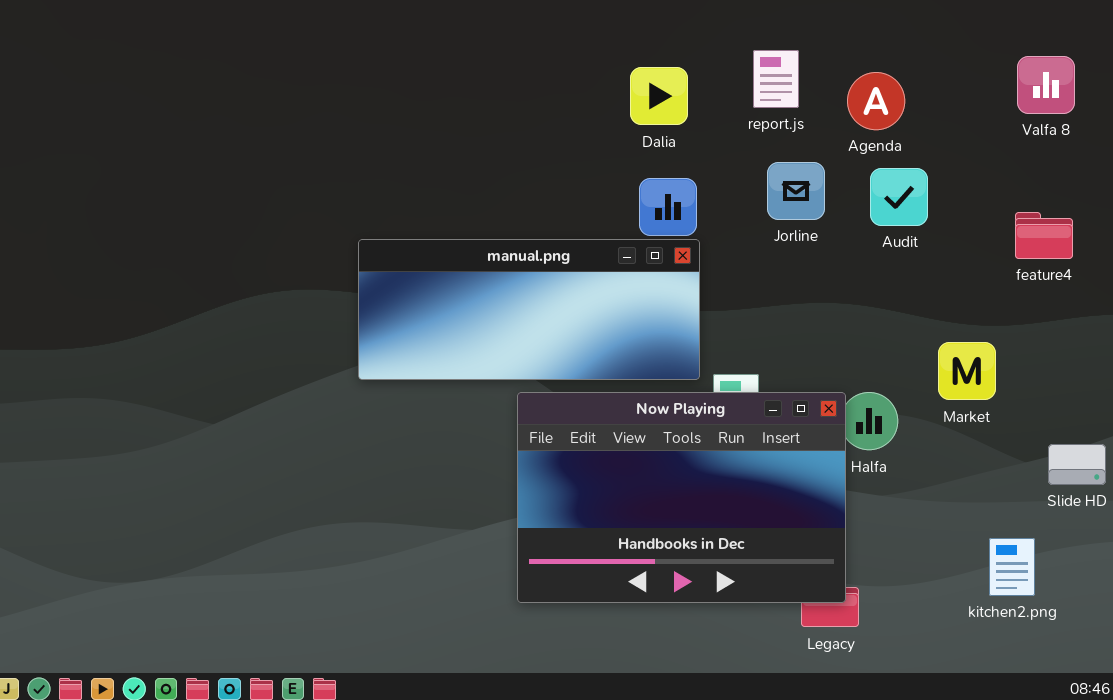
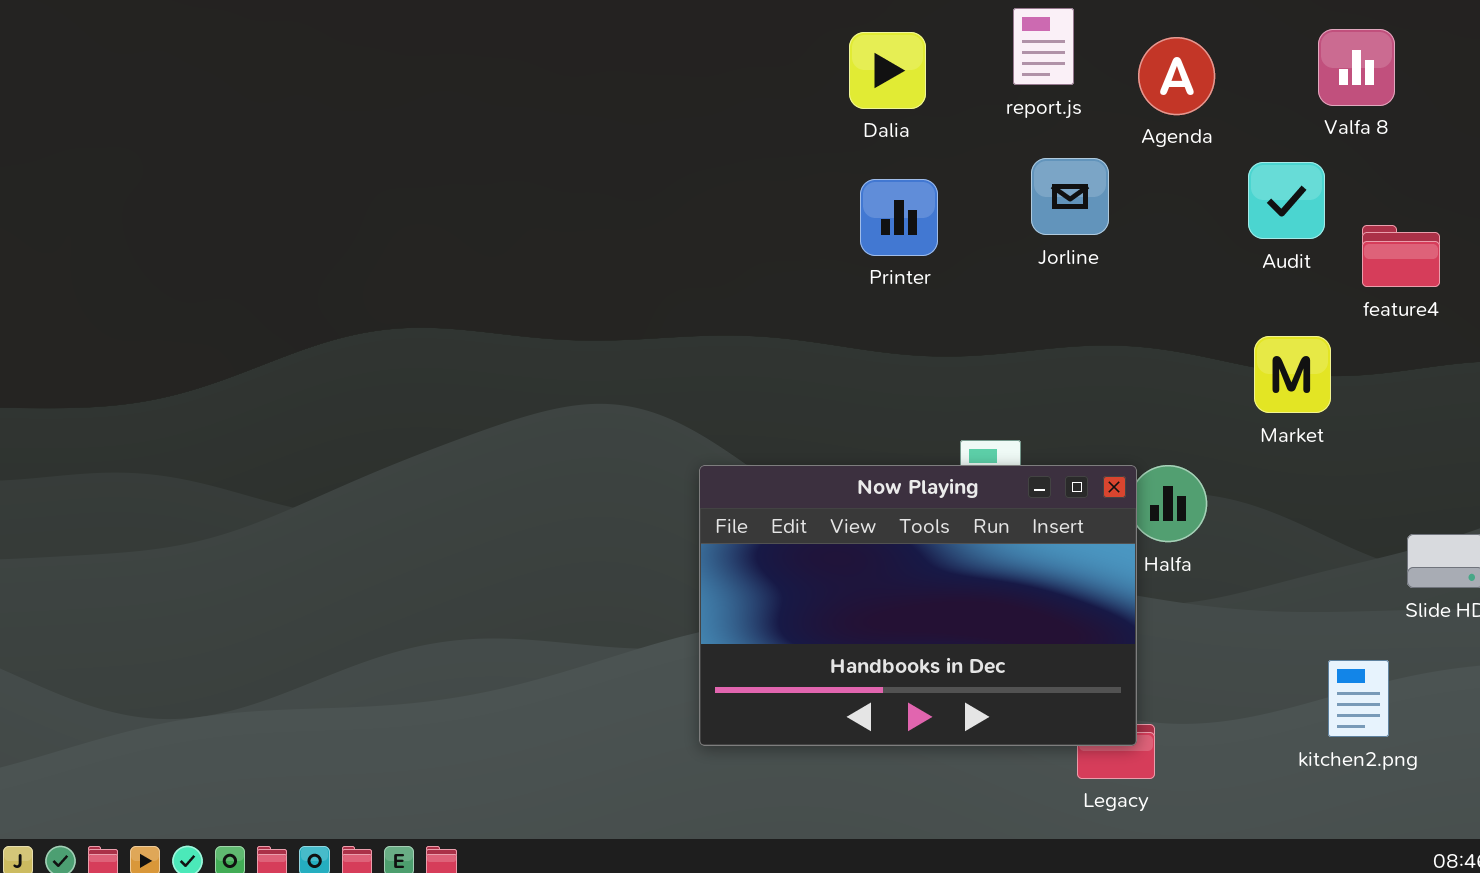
Valfa 8: [1017,56,1075,114] -> [1318,29,1395,106], moved
Audit: [870,168,928,226] -> [1248,162,1325,239], moved
manual.png: [358,239,700,380] -> none, closed
Market: [938,342,996,400] -> [1254,336,1331,413], moved

